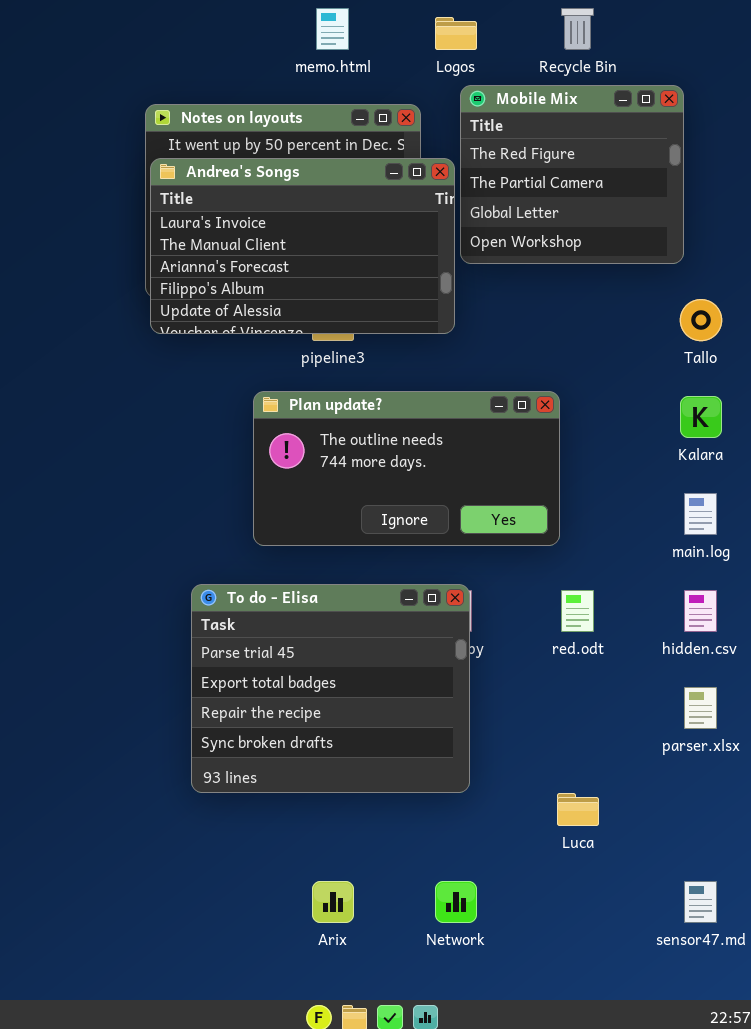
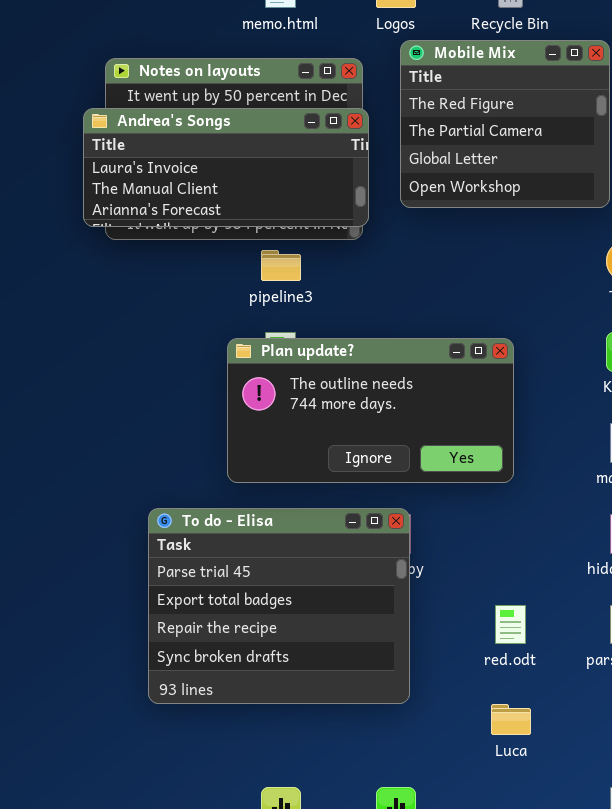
Andrea's Songs: [150,158,455,334] -> [83,108,369,227], moved, resized
Plan update?: [253,391,560,546] -> [227,338,514,483], moved
red.odt: [561,590,594,632] -> [495,605,526,644], moved

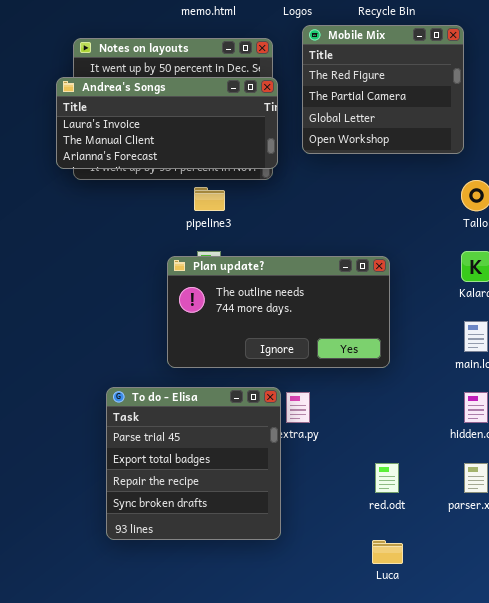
To do - Elisa: [148,508,410,704] -> [106,387,281,540], resized

